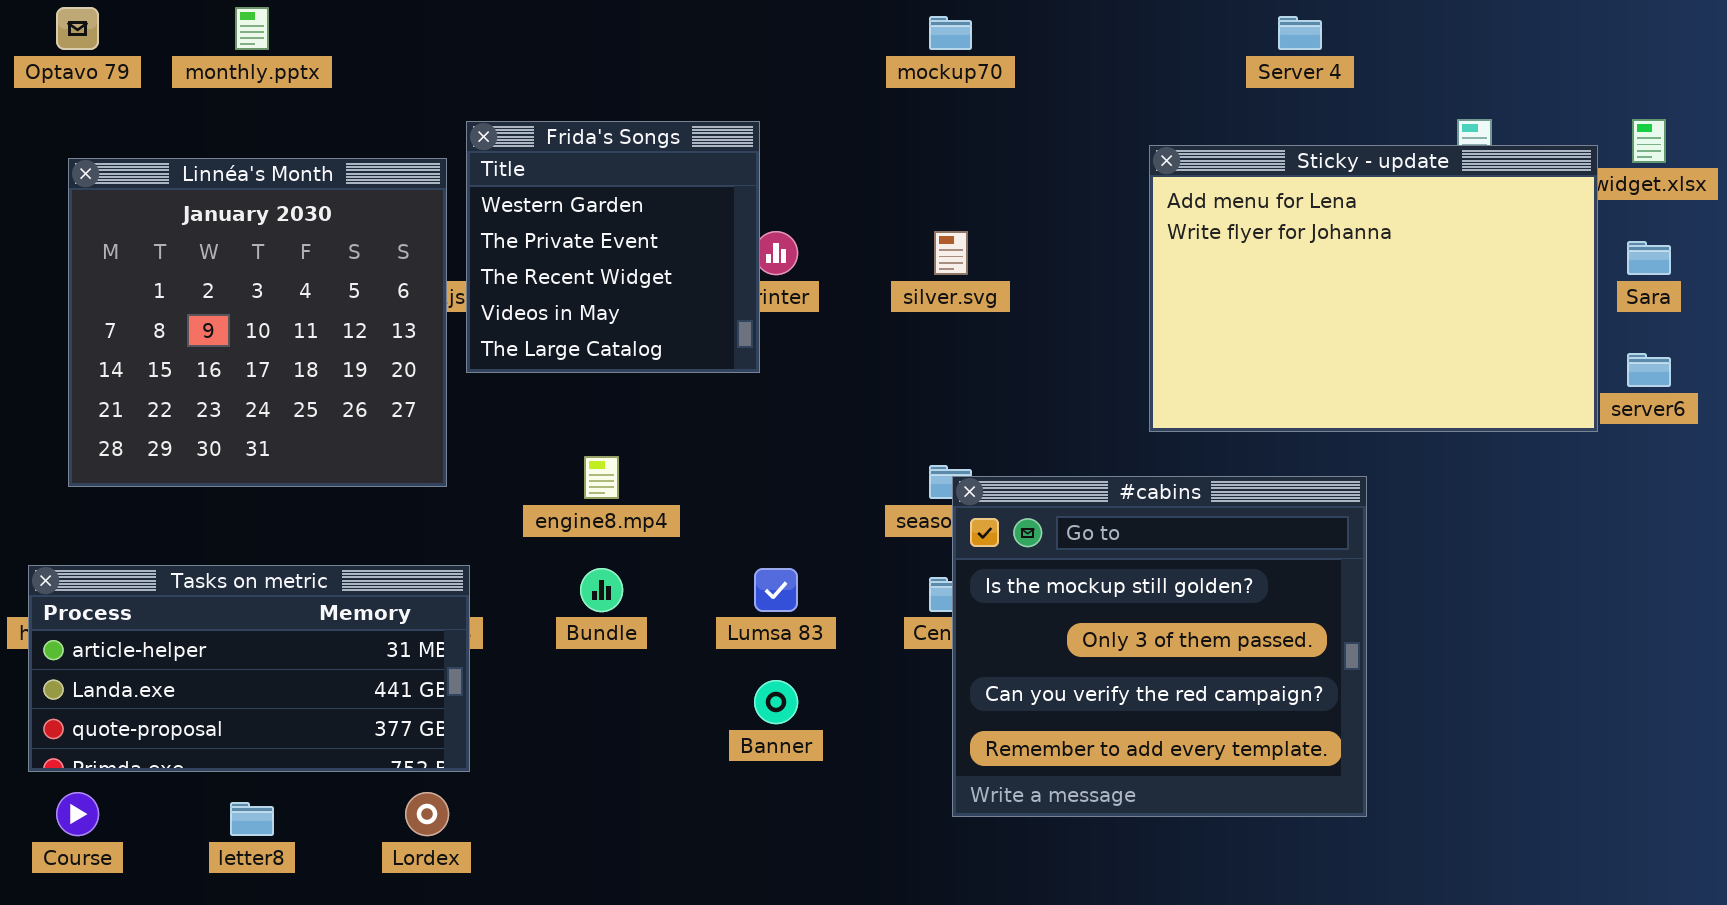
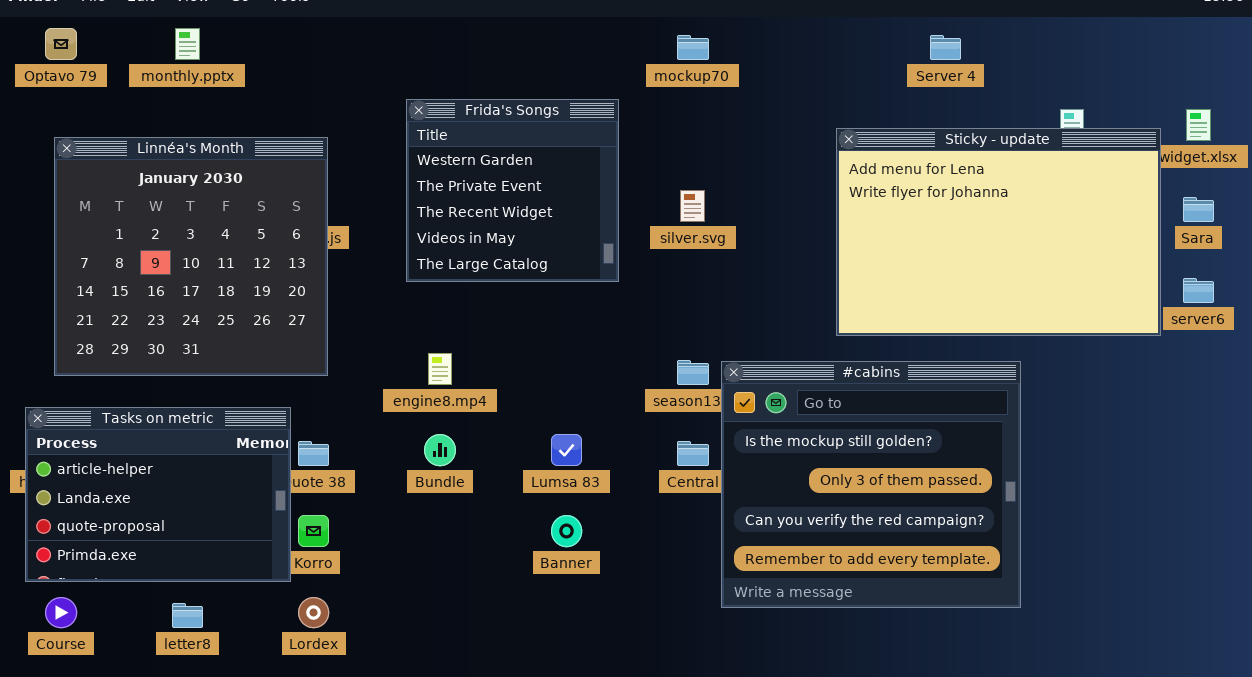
Frida's Songs: [466,121,760,373] -> [406,99,619,282], moved
#cabins: [952,476,1367,817] -> [721,361,1021,608], moved
Tasks on metric: [28,565,470,772] -> [25,407,291,582], resized

